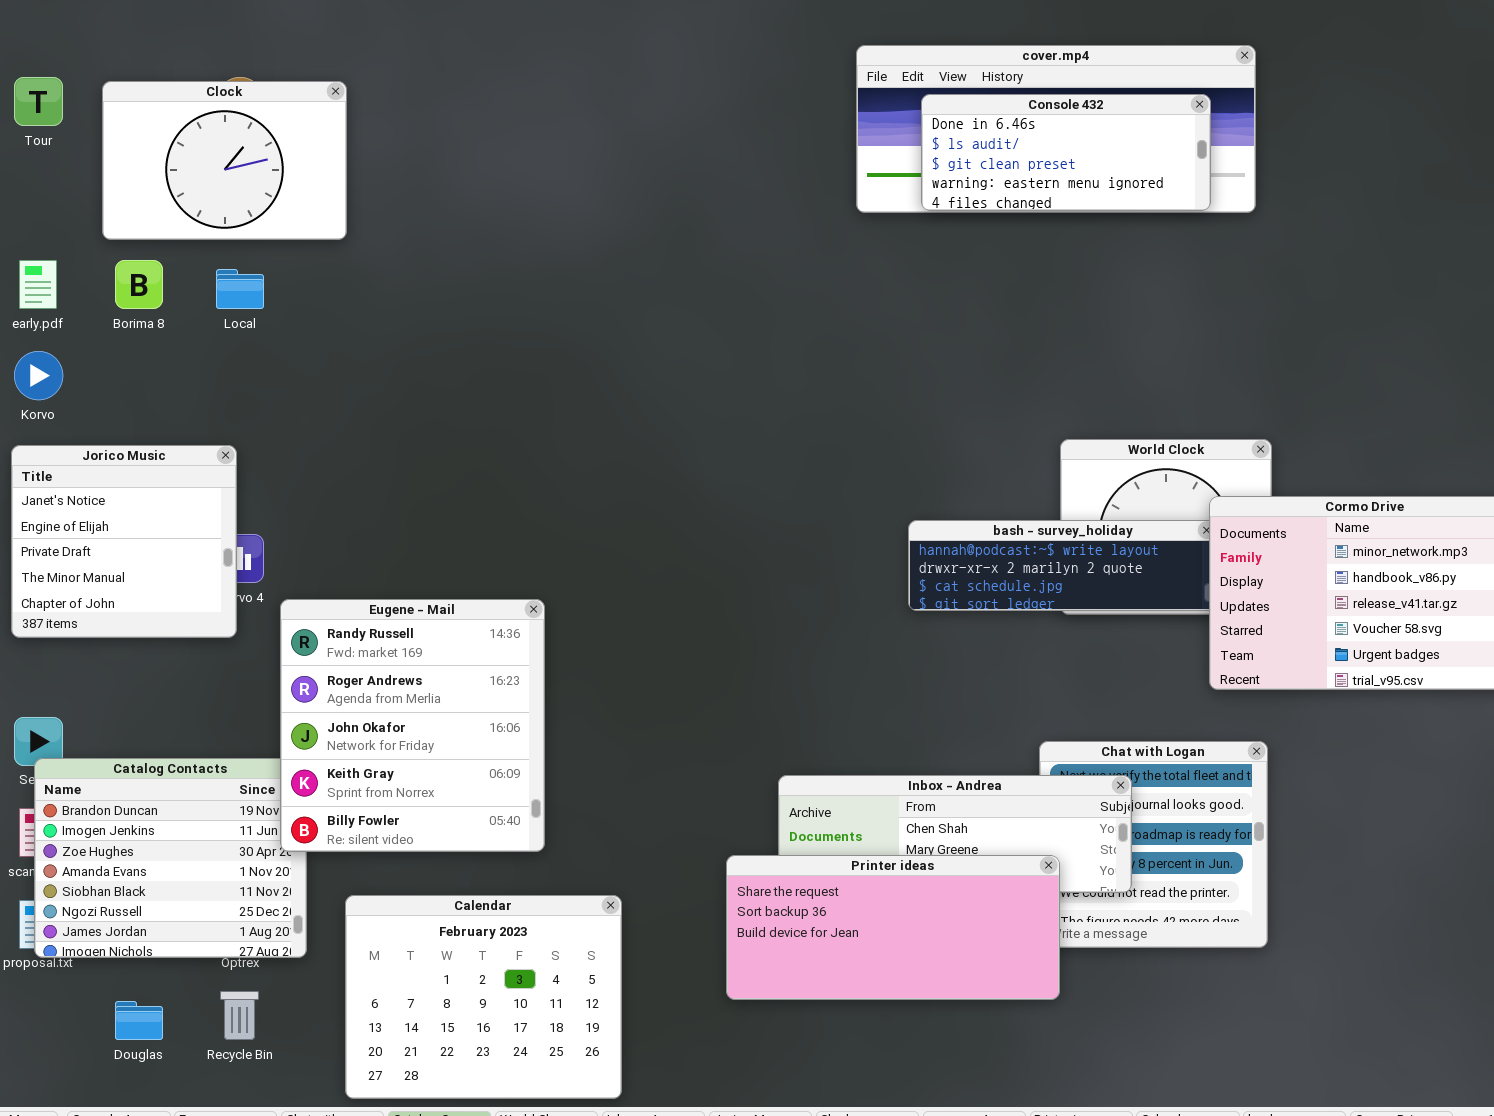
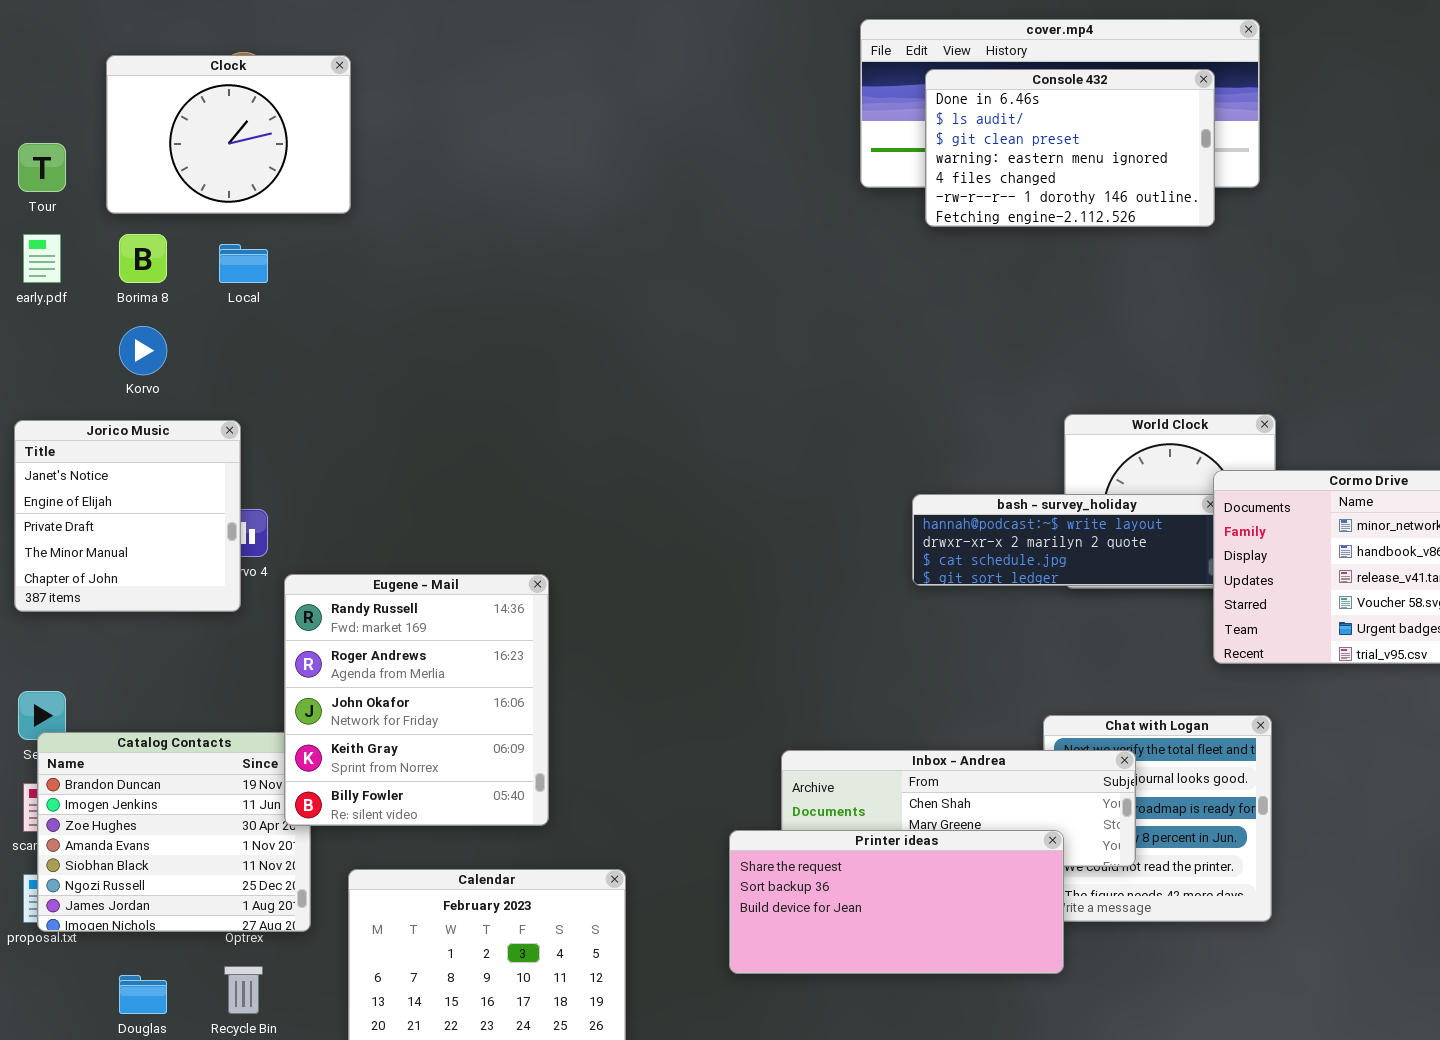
Tour: [14,77,63,126] -> [18,143,66,192], moved
Console 432: [921,94,1211,211] -> [925,69,1215,227], resized
Korvo: [14,351,63,400] -> [119,326,167,375], moved

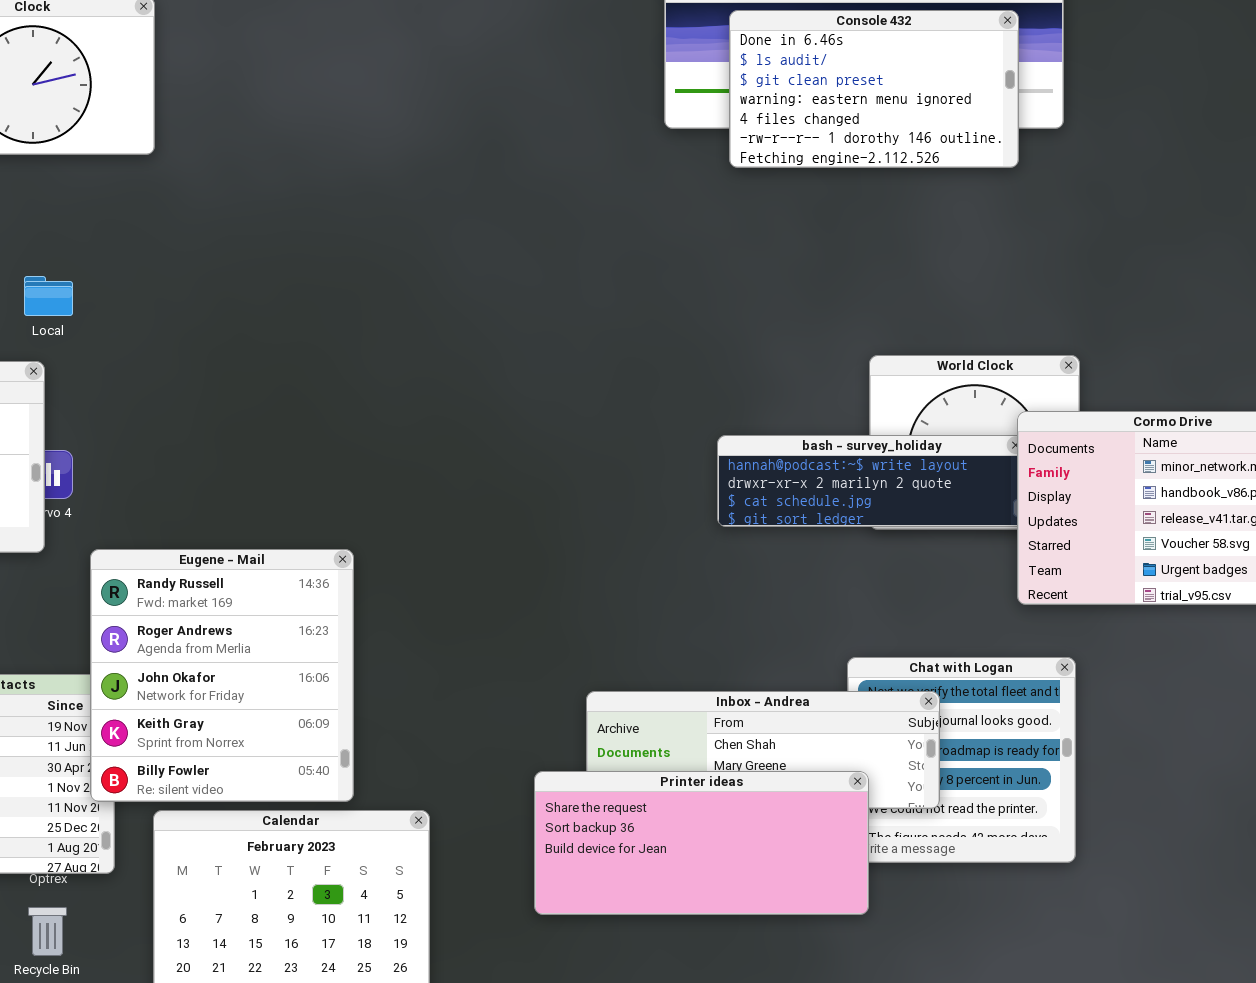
Local: [219,244,268,283] -> [24,276,73,316], moved
Eugene - Mail: [284,574,549,826] -> [90,549,354,802], moved

